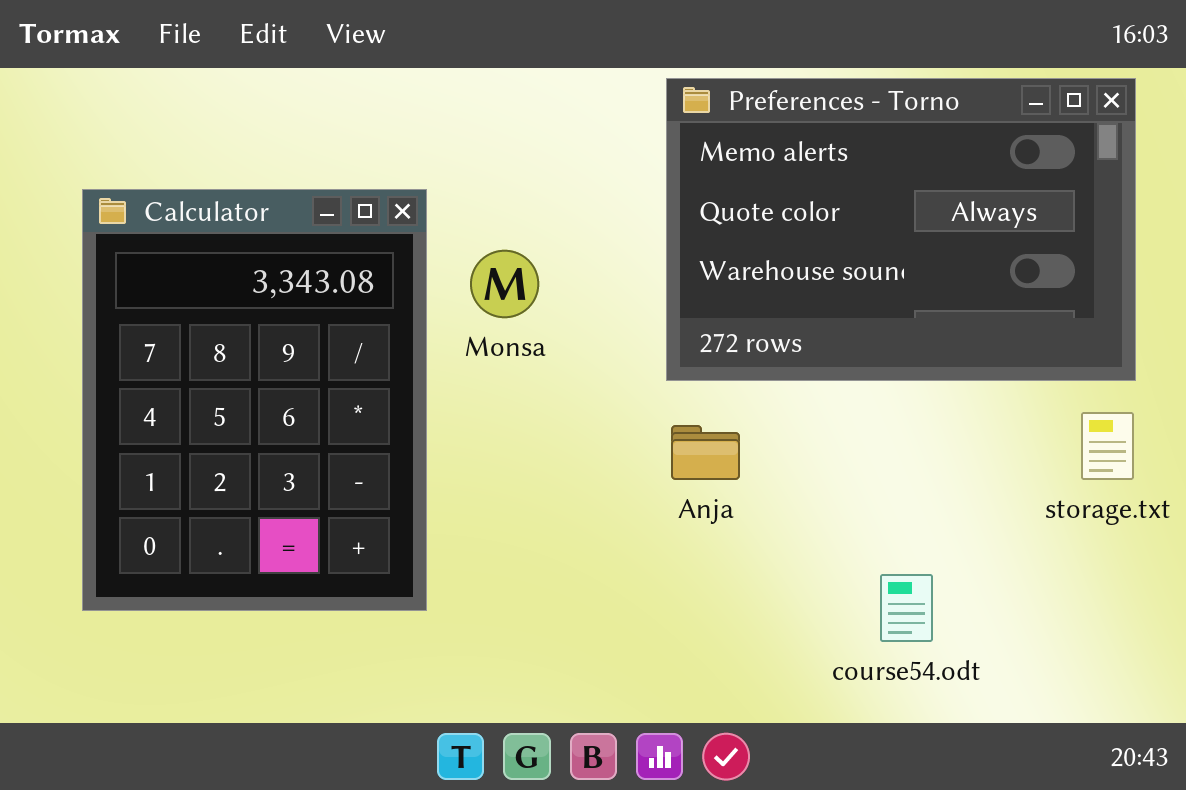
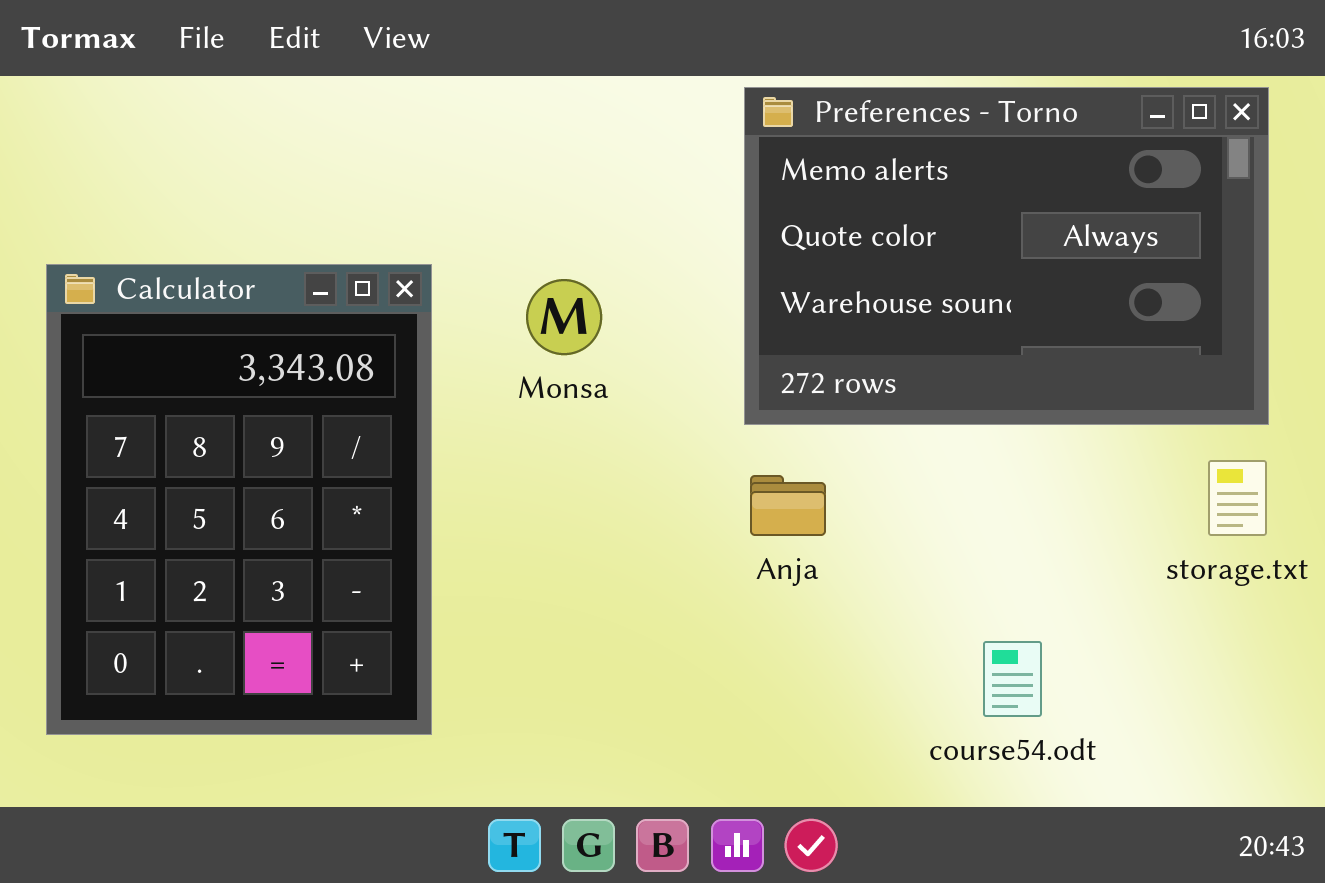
Calculator: [82,189,427,611] -> [46,264,432,735], moved

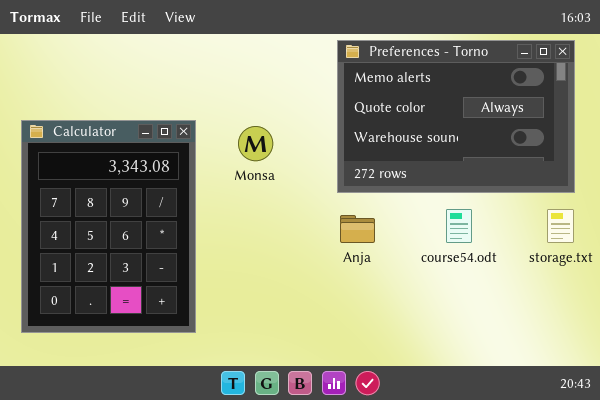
course54.odt: [983,641,1042,717] -> [446,209,472,243], moved

